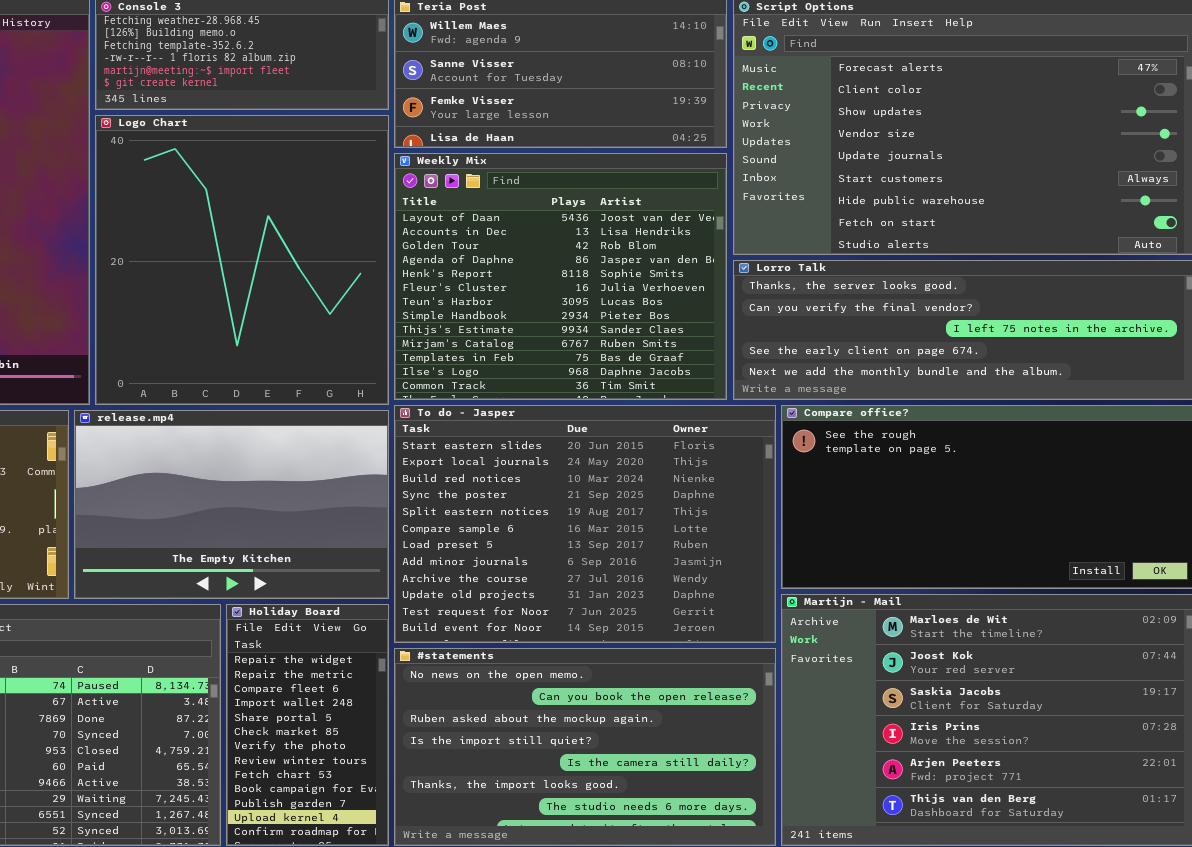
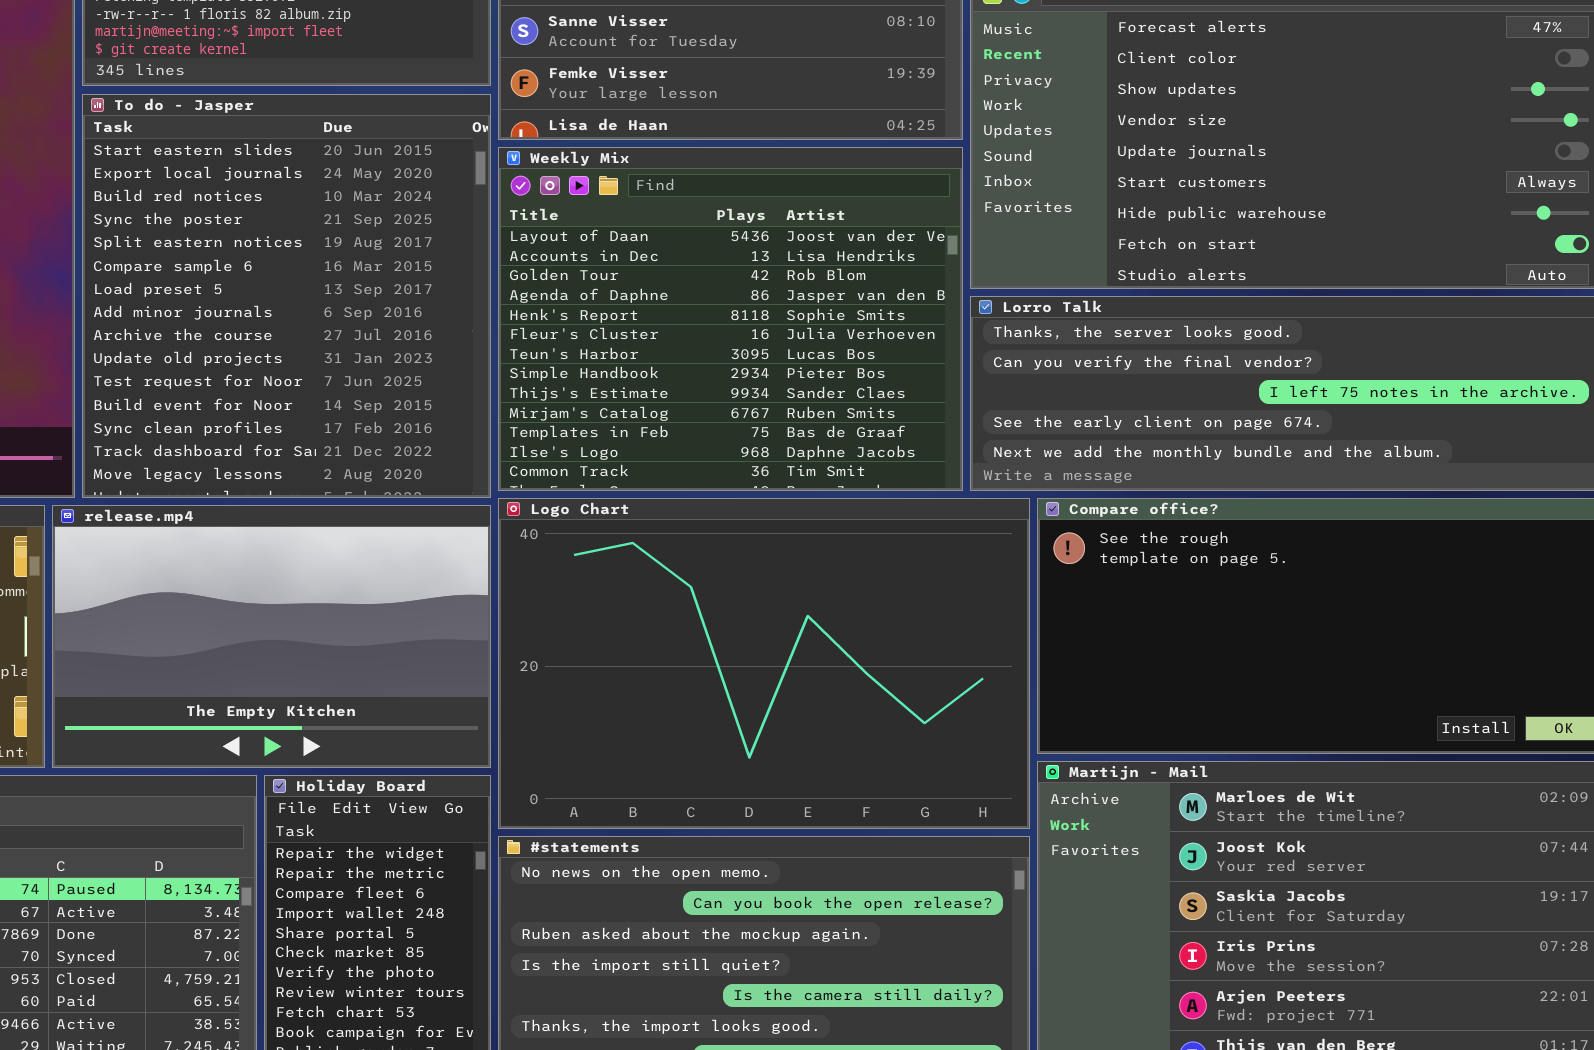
Logo Chart: [95,115,389,405] -> [498,498,1030,829], moved, resized
To do - Jasper: [394,405,776,643] -> [82,94,491,498], moved, resized

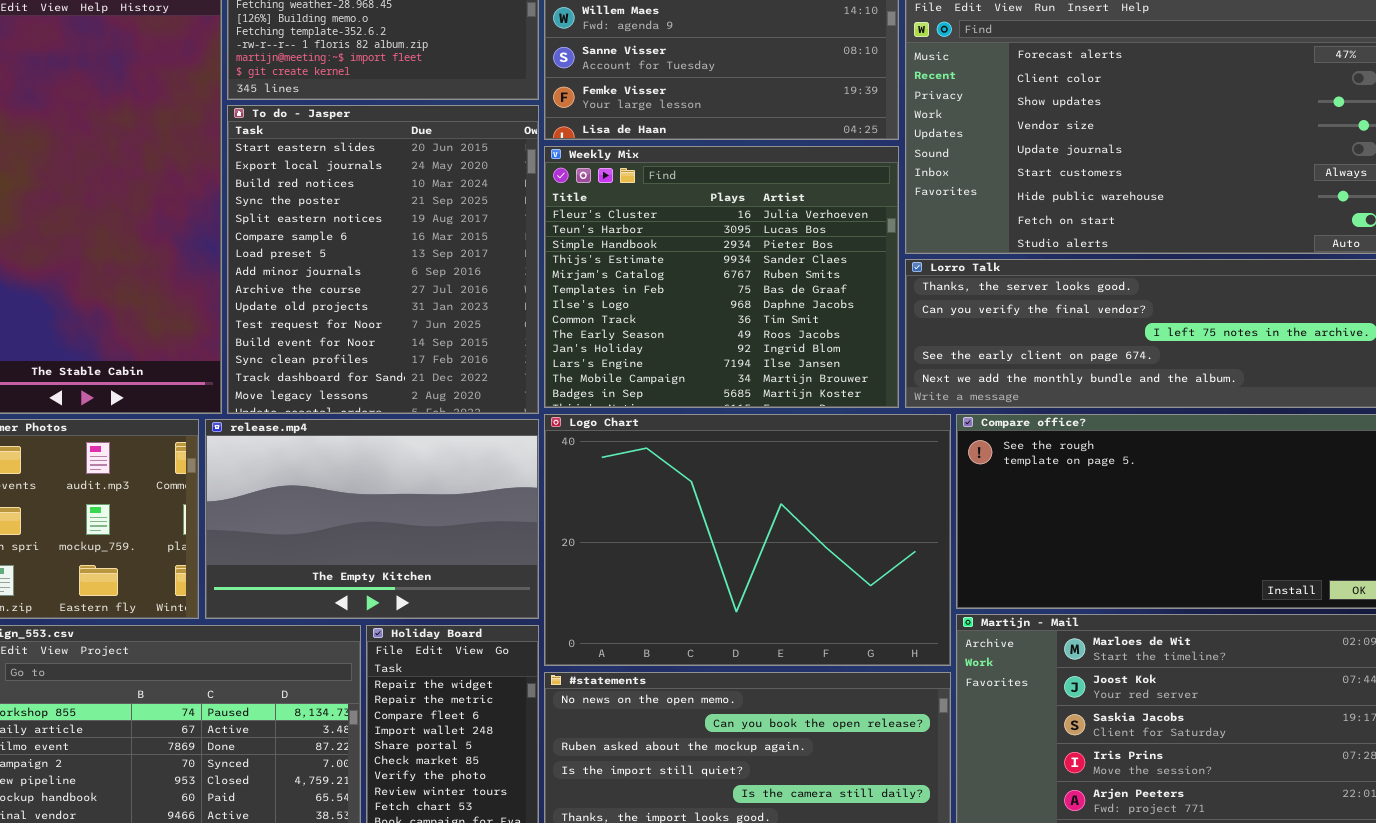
Weekly Mix: [498,147,963,491] -> [544,146,899,408], scrolled down 5 rows

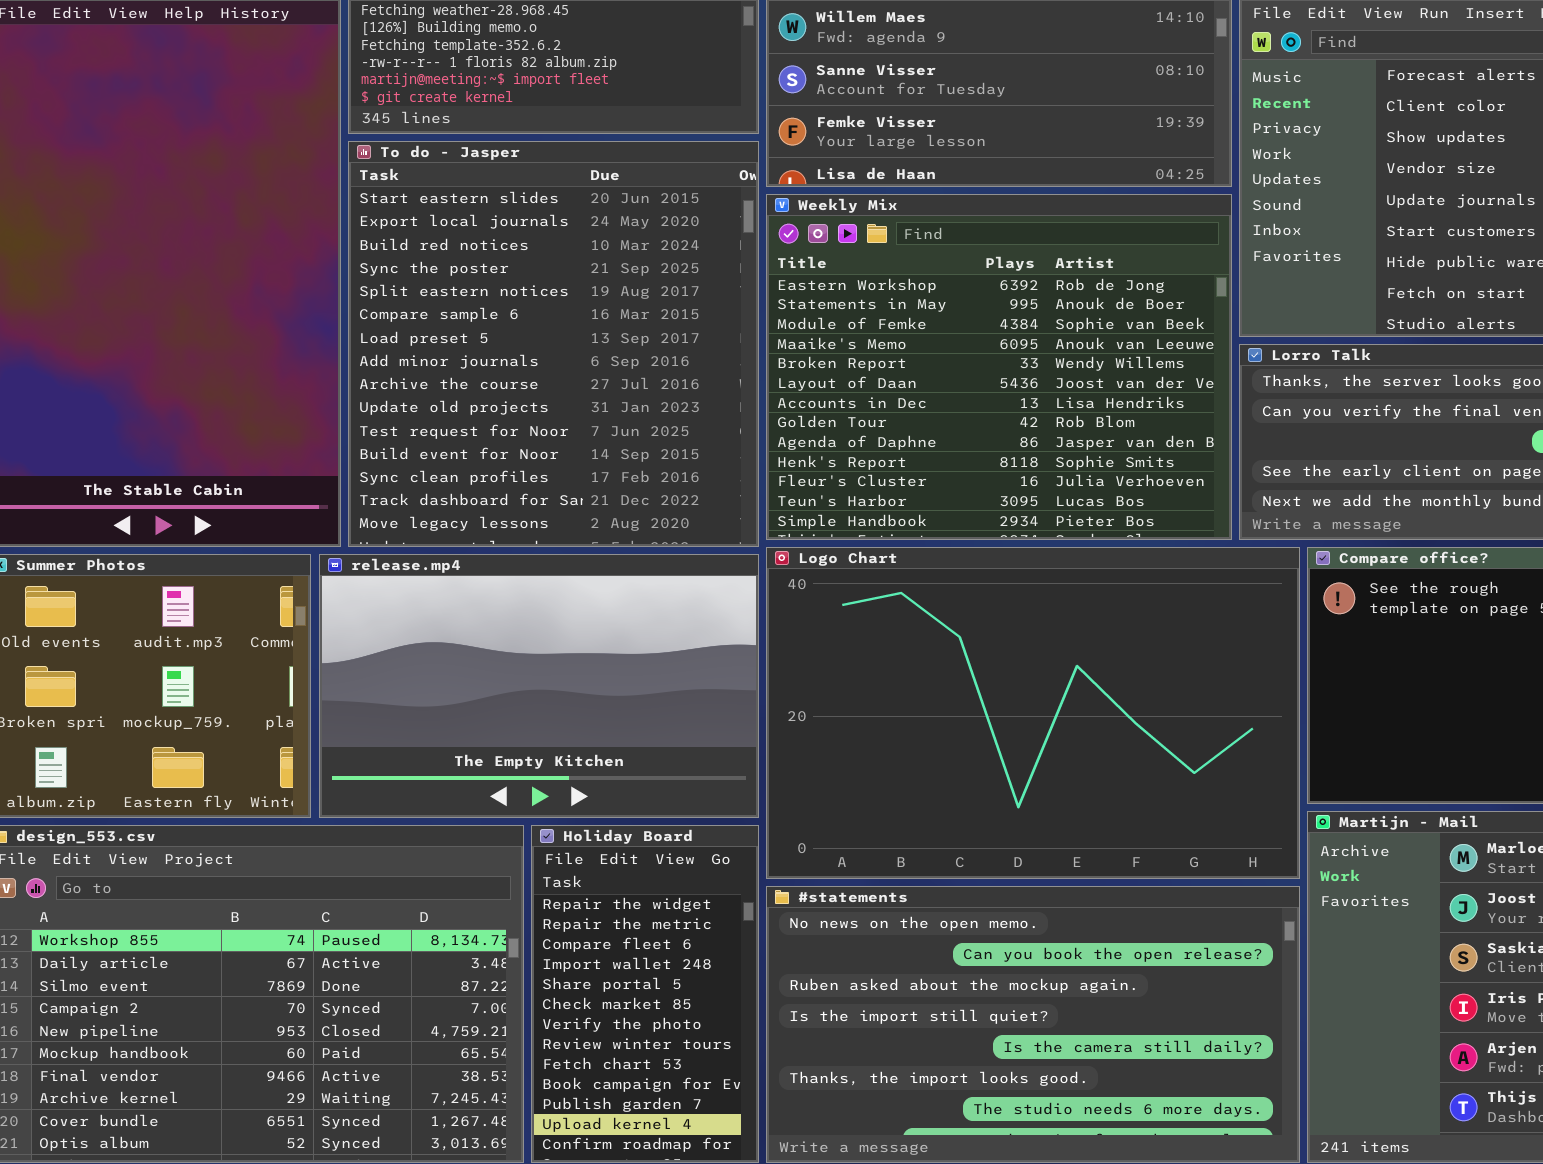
Weekly Mix: [544,146,899,408] -> [766,194,1232,540], scrolled up 10 rows

